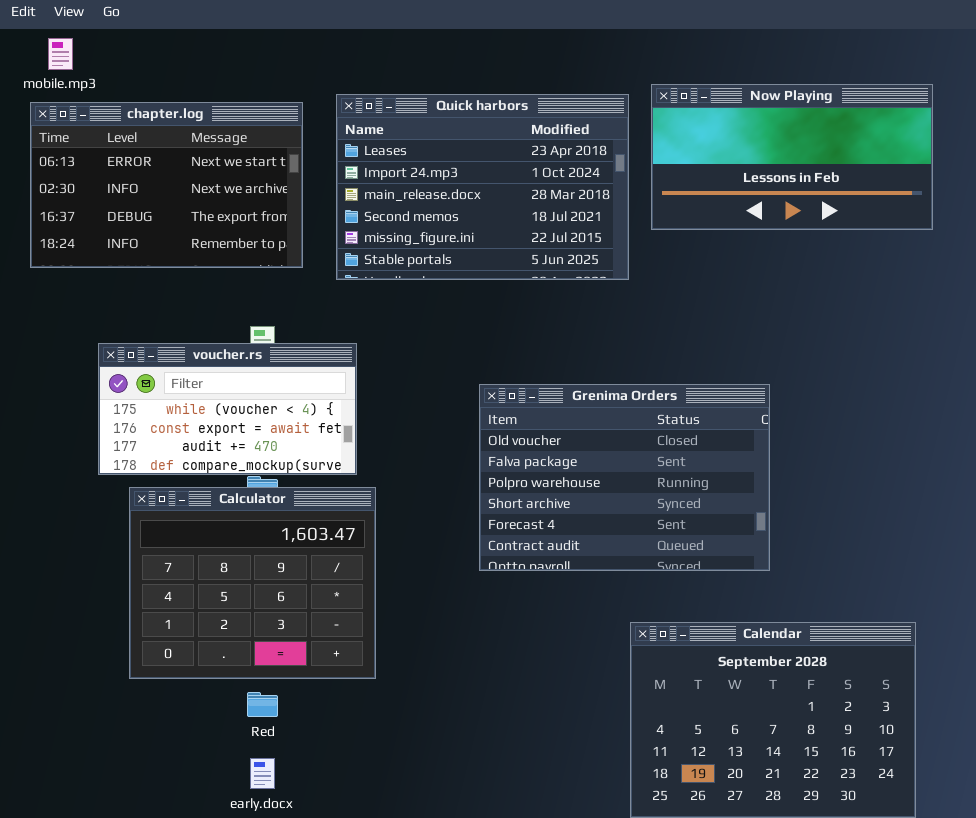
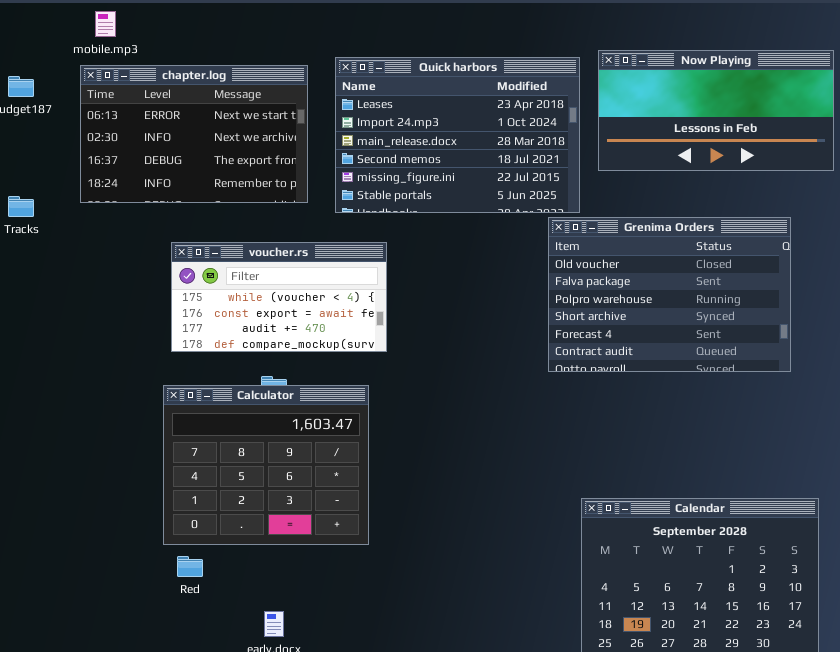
voucher.rs: [98,343,357,475] -> [171,242,387,352], moved
Grenima Orders: [479,384,770,571] -> [548,217,791,372], moved
Red: [247,692,278,717] -> [177,556,203,577], moved

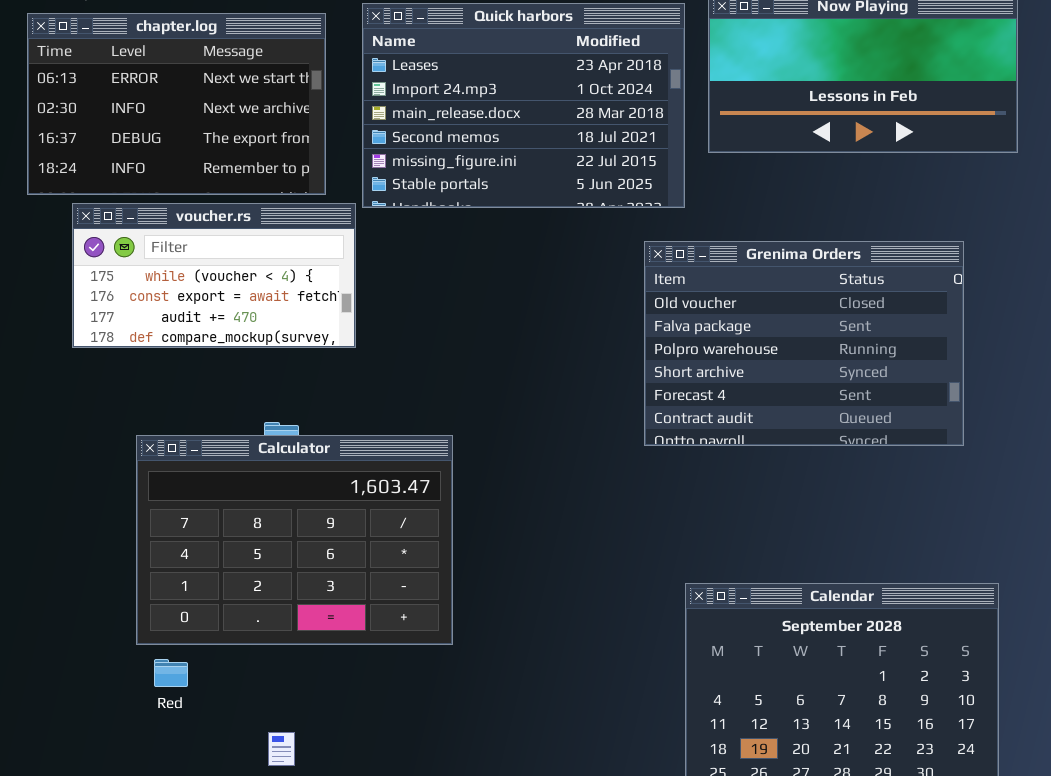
Grenima Orders: [548,217,791,372] -> [644,241,964,446], moved
voucher.rs: [171,242,387,352] -> [72,203,356,348], moved
Calculator: [163,385,369,545] -> [136,435,453,645], resized

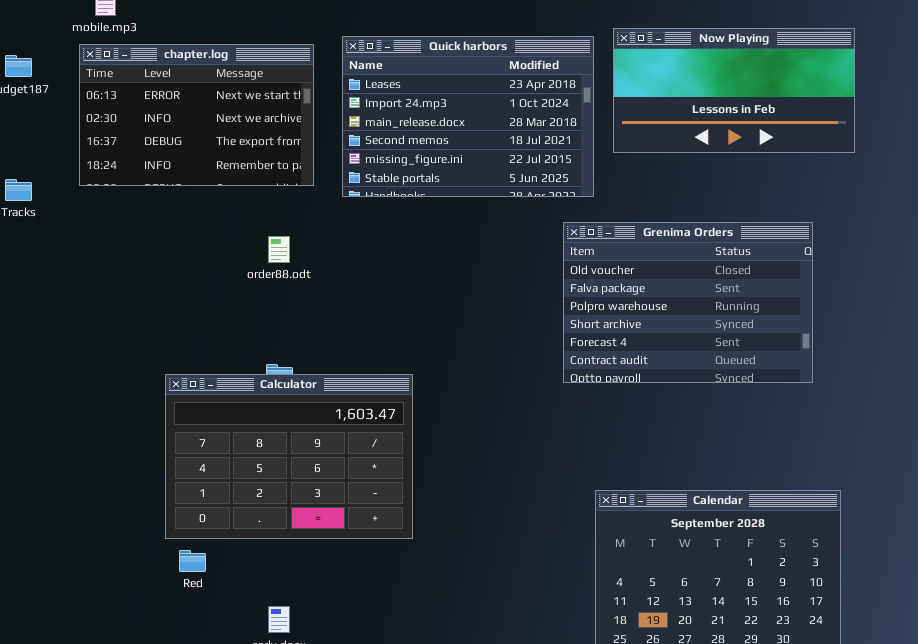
voucher.rs: [72,203,356,348] -> none, closed

